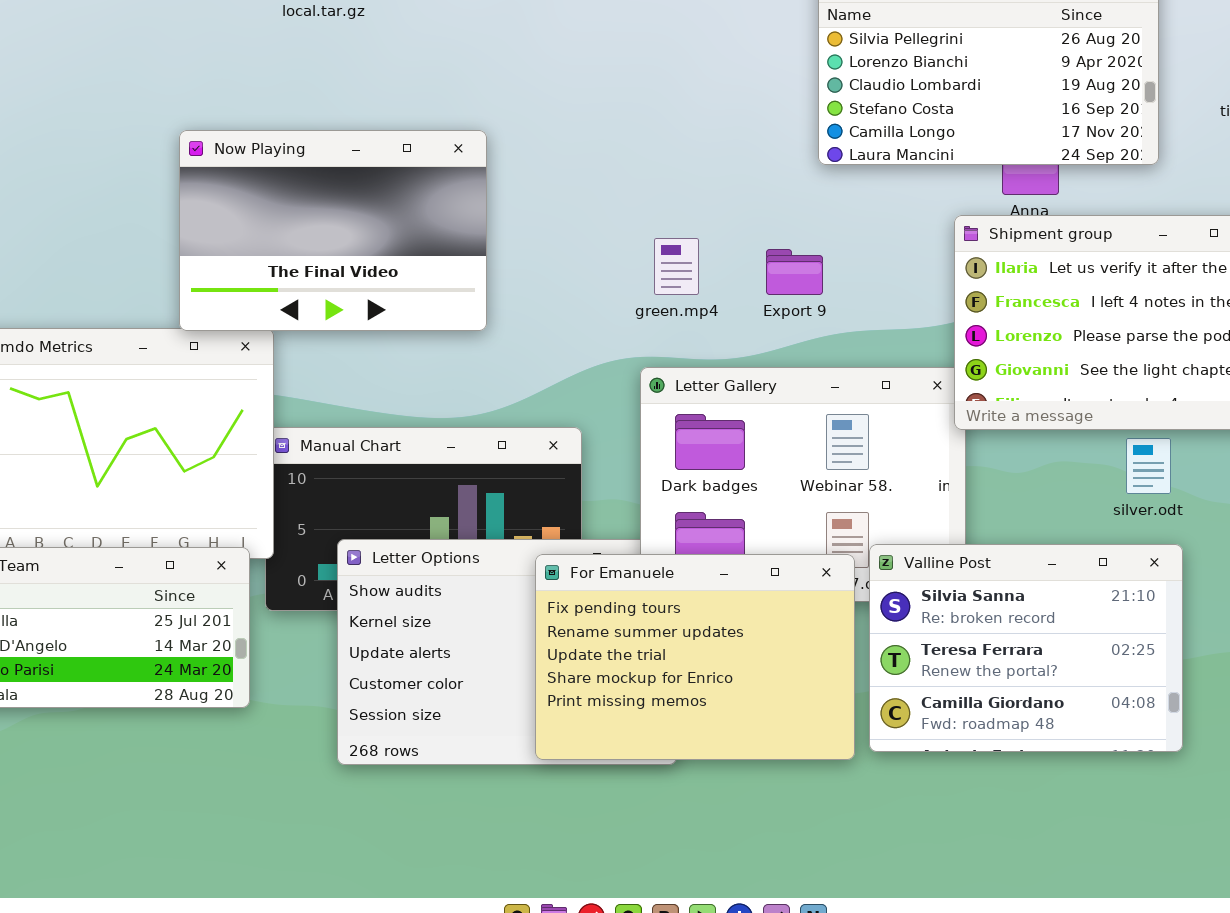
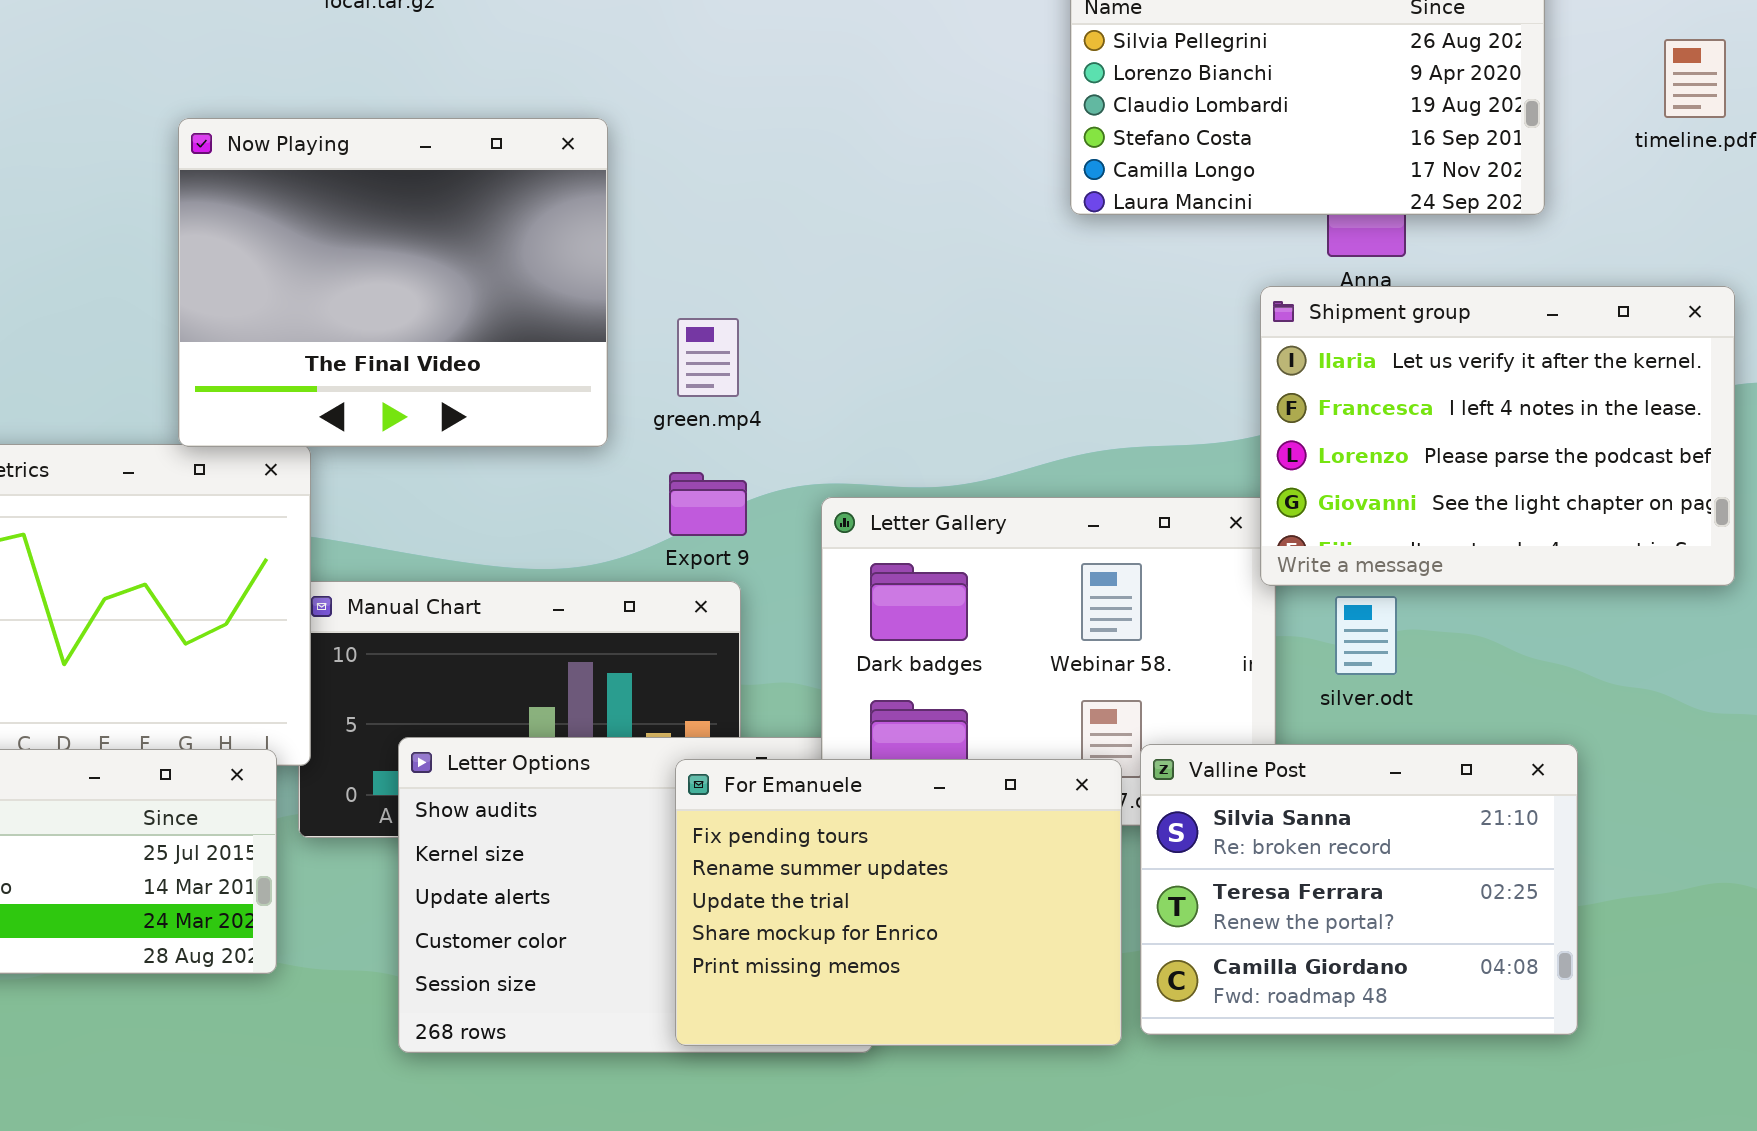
Now Playing: [179,130,487,331] -> [178,118,608,447], resized
green.mp4: [654,238,699,295] -> [677,318,739,397], moved
Export 9: [766,249,823,295] -> [669,472,747,536], moved
silver.odt: [1126,438,1171,494] -> [1335,596,1397,675], moved

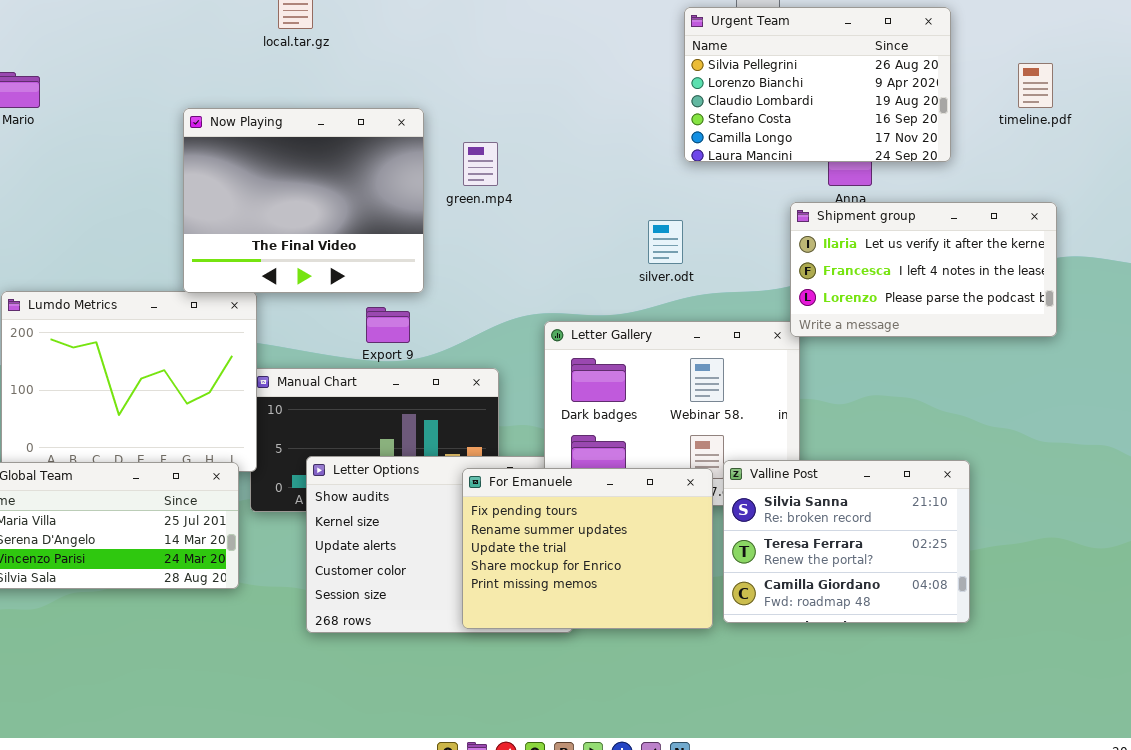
Shipment group: [1260,286,1735,586] -> [790,202,1057,337], resized
green.mp4: [677,318,739,397] -> [463,142,498,186], moved
Export 9: [669,472,747,536] -> [366,307,410,343], moved
silver.odt: [1335,596,1397,675] -> [648,220,683,264], moved

